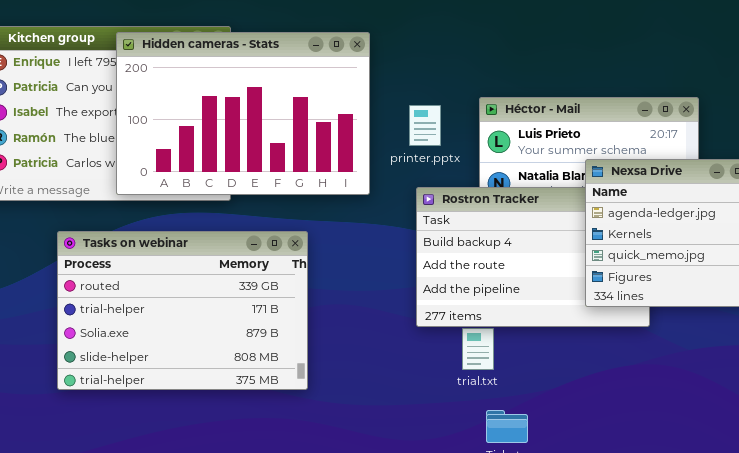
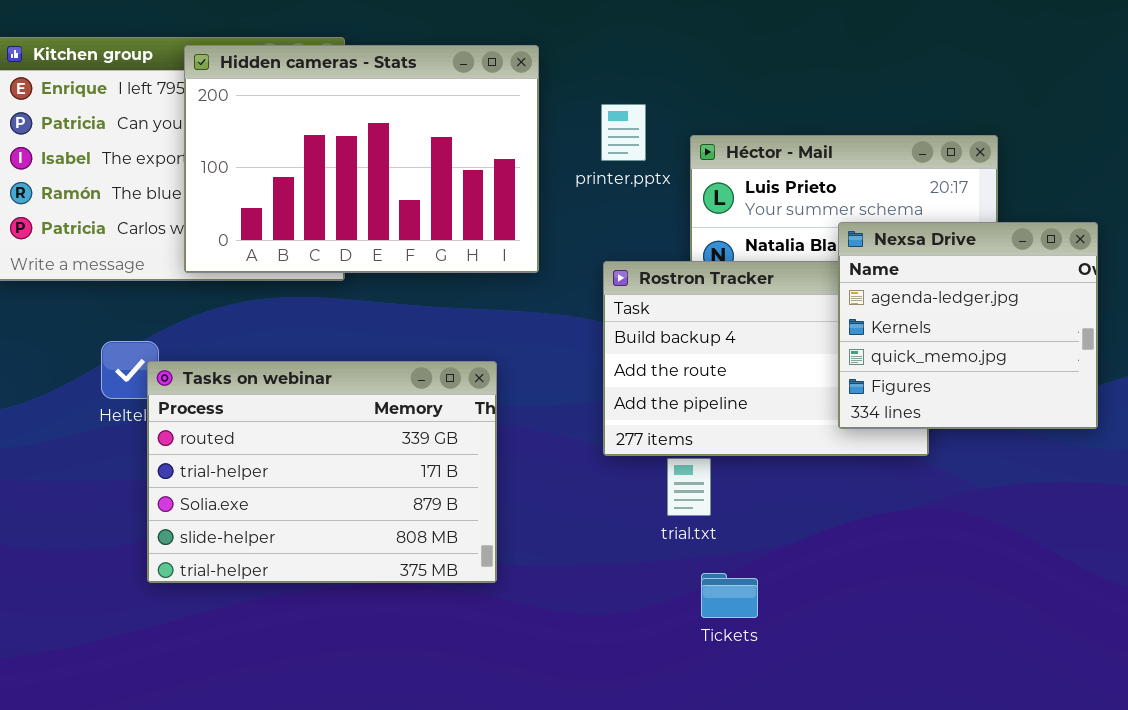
printer.pptx: [409,105,441,146] -> [601,104,646,161], moved
Tasks on webinar: [57,231,308,390] -> [147,361,497,583], moved

